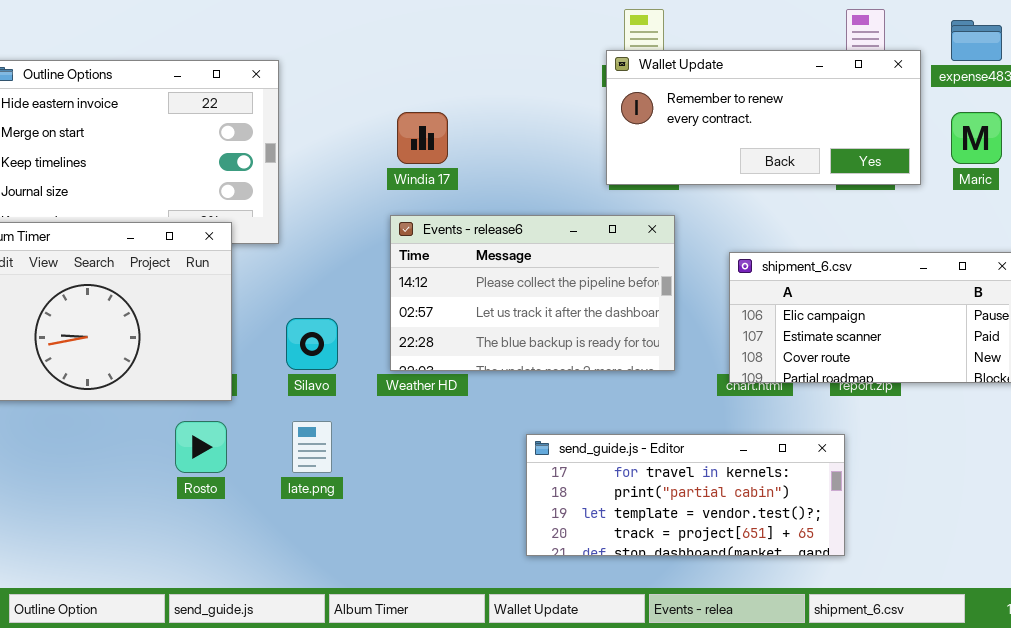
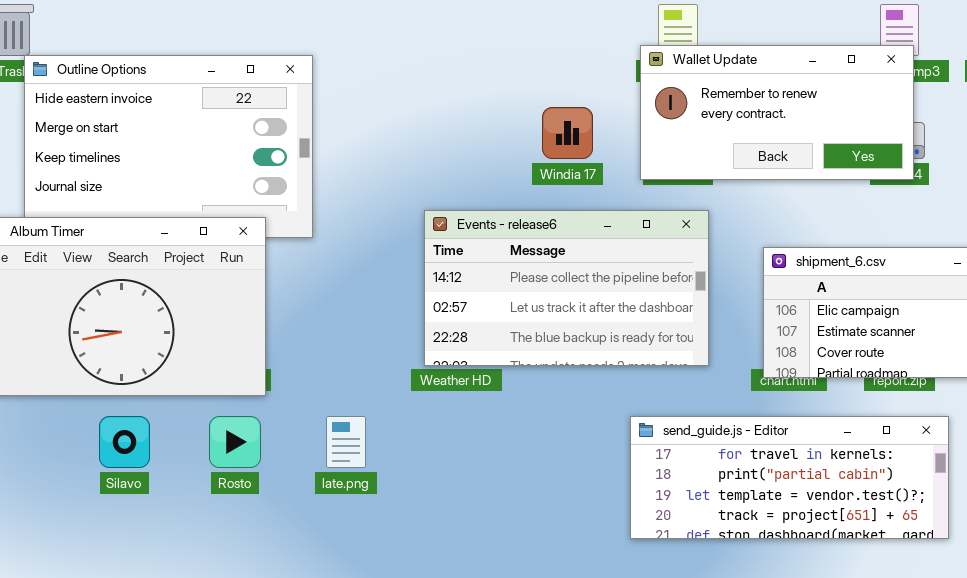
Wallet Update: [606,50,921,185] -> [640,45,914,180], resized
Windia 17: [397,112,448,164] -> [542,107,593,159], moved
Silavo: [286,318,338,370] -> [99,416,150,468], moved
send_guide.js - Editor: [526,434,845,556] -> [630,416,949,539], moved

